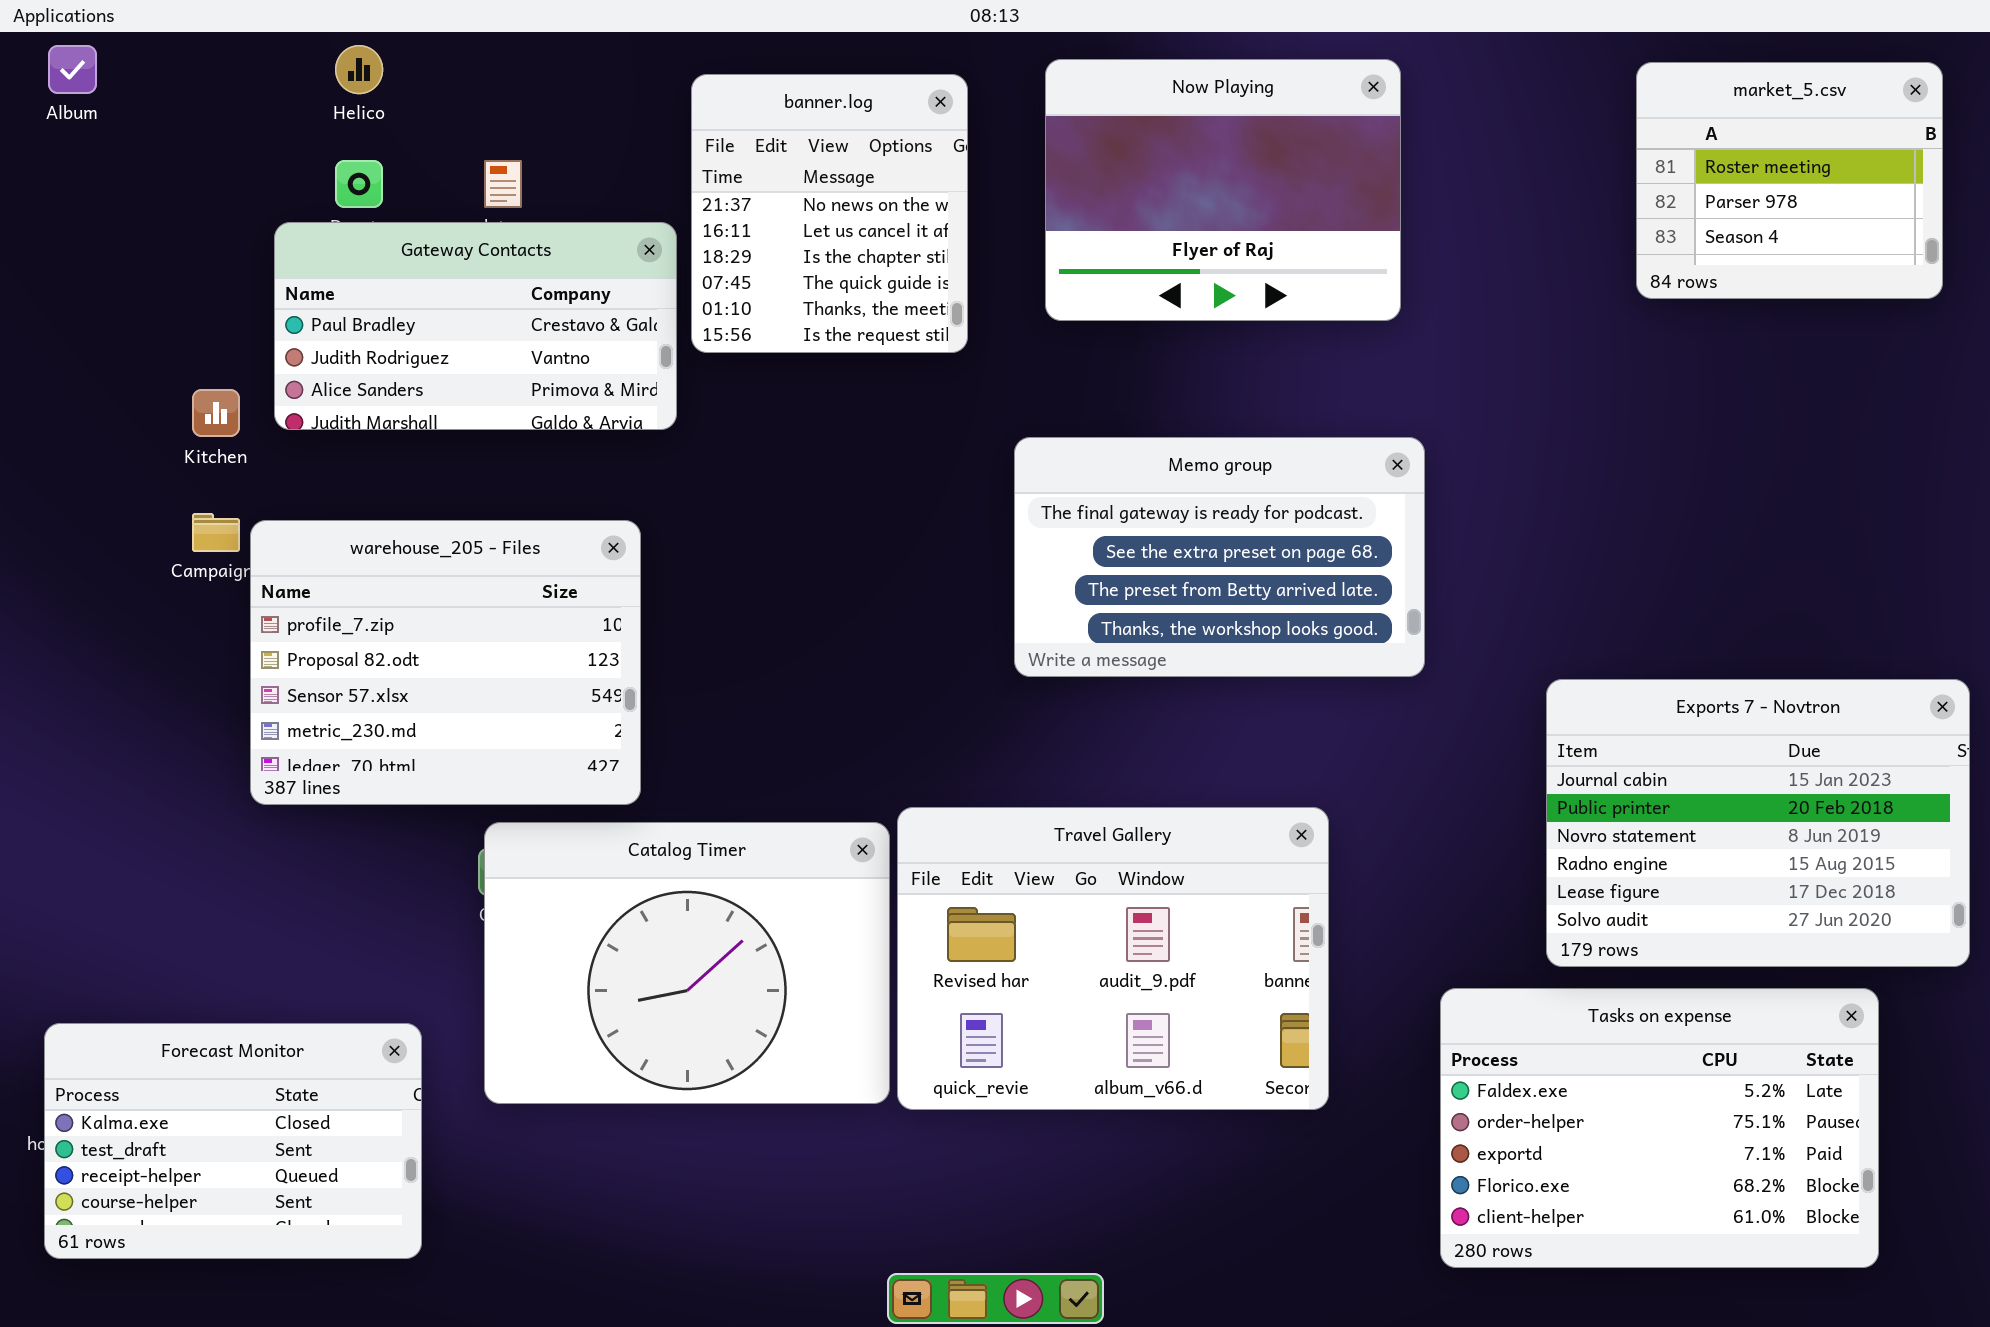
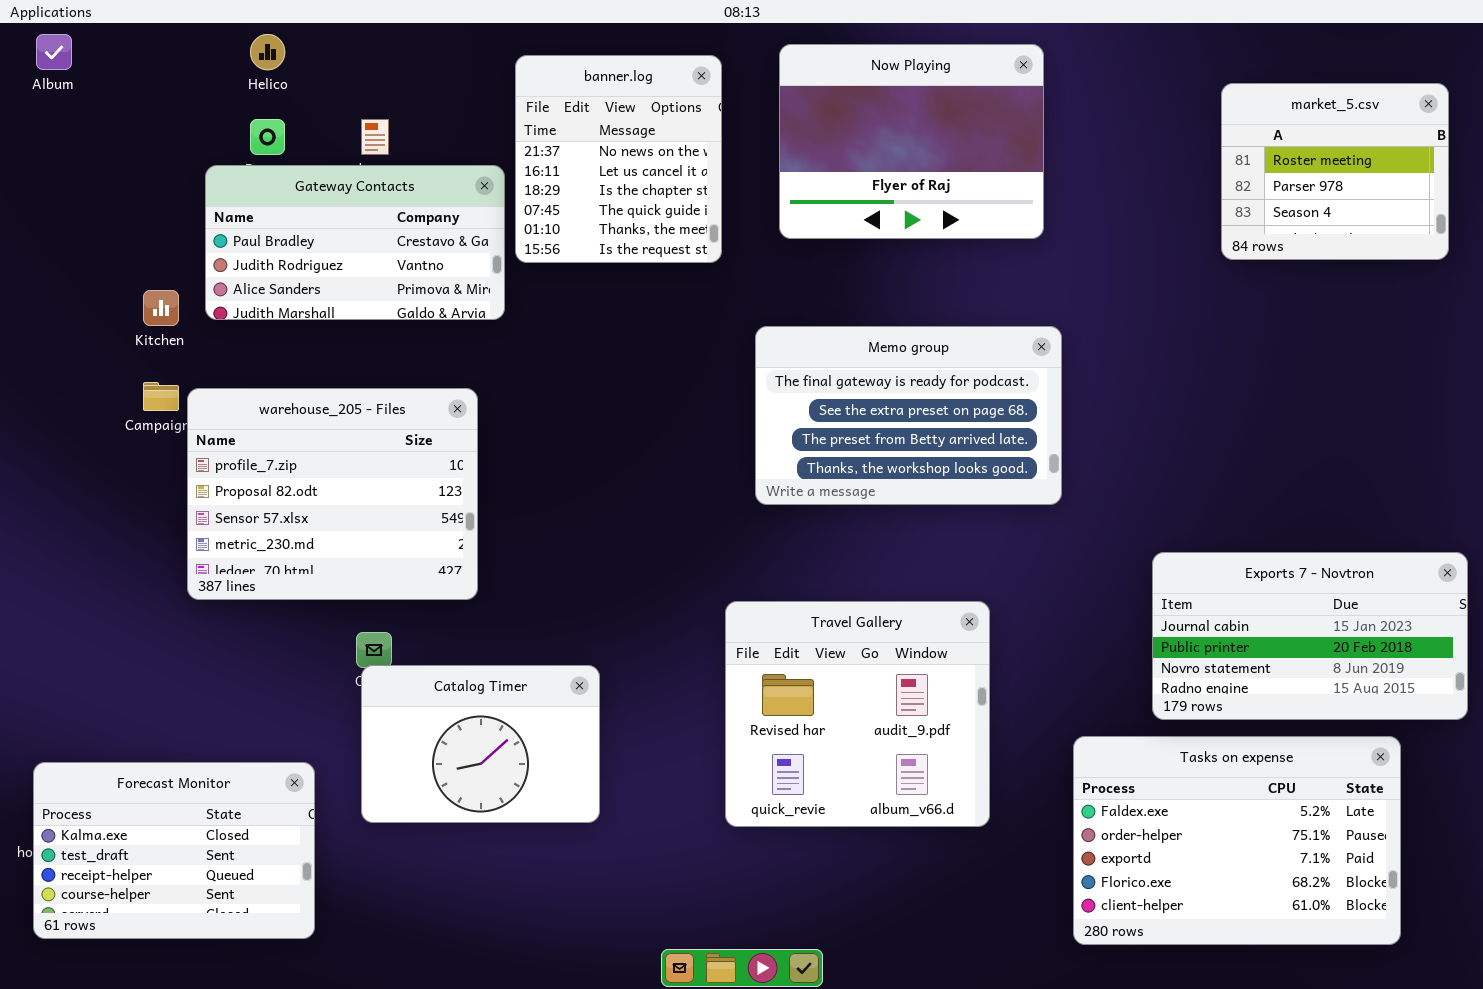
market_5.csv: [1636,62,1943,299] -> [1221,83,1449,260], moved
Exports 7 - Novtron: [1546,679,1970,967] -> [1152,552,1468,720], resized
Travel Gallery: [897,807,1329,1110] -> [725,601,990,827], resized
Catalog Timer: [484,822,890,1104] -> [361,665,600,823], resized

